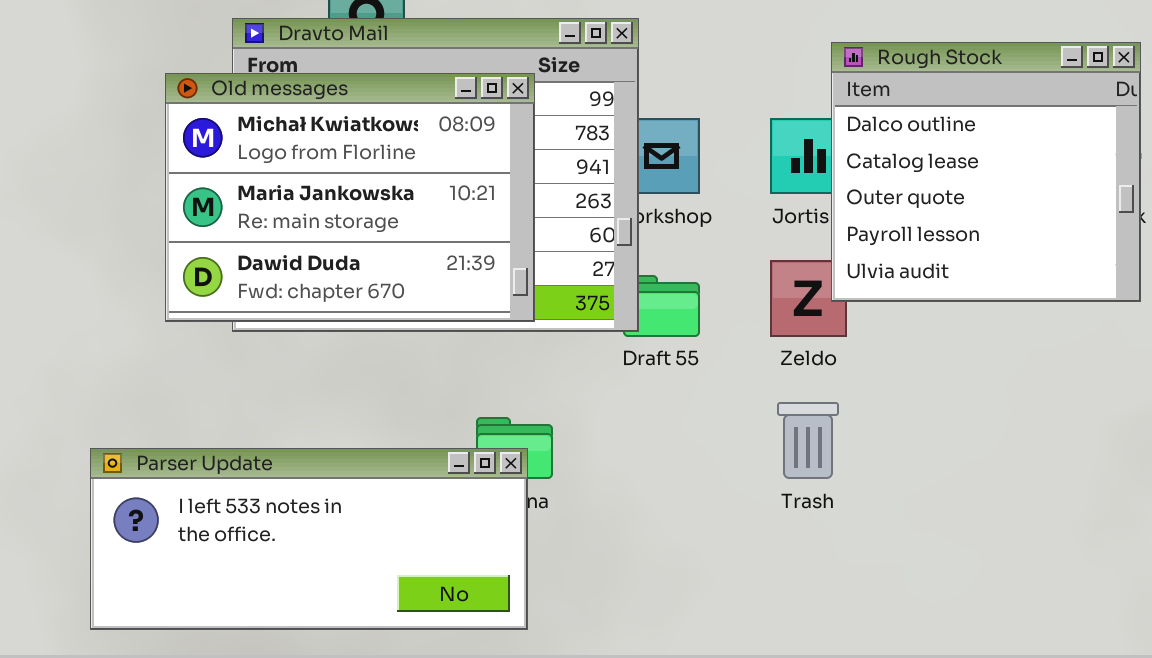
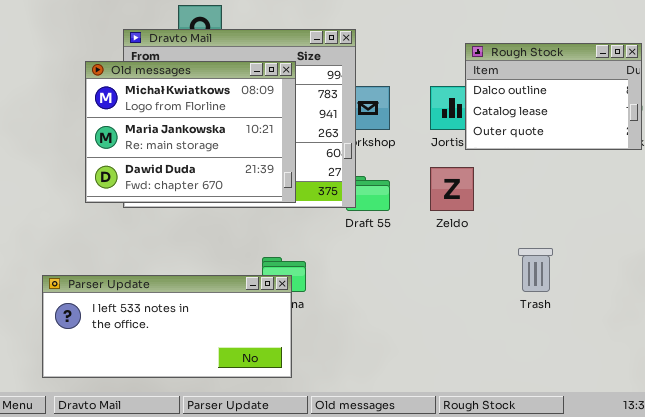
Rough Stock: [831,42,1141,302] -> [465,43,642,150], resized
Trash: [777,402,839,479] -> [518,248,553,292], moved

